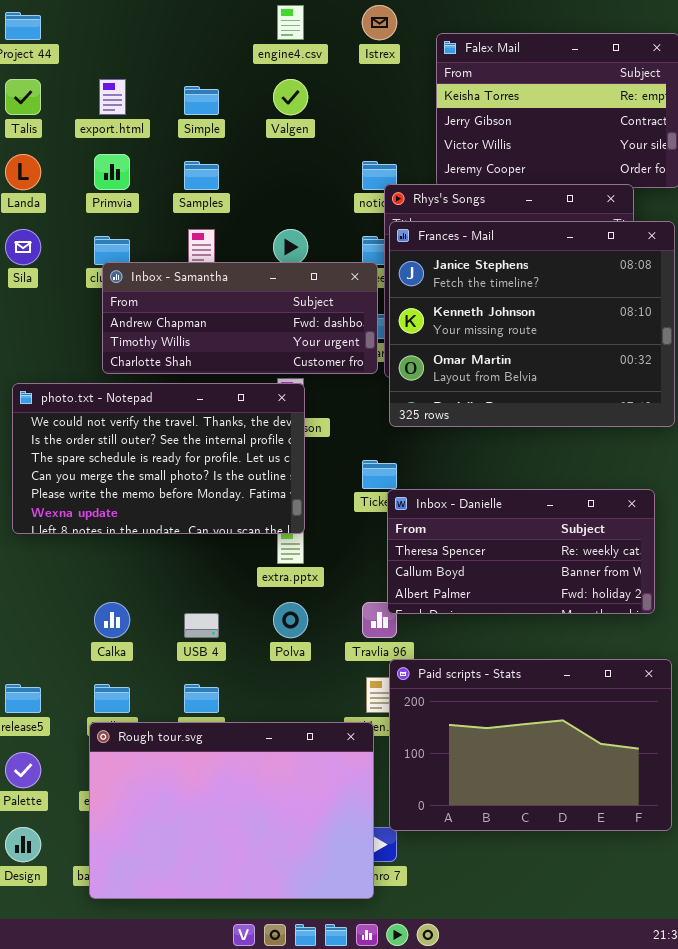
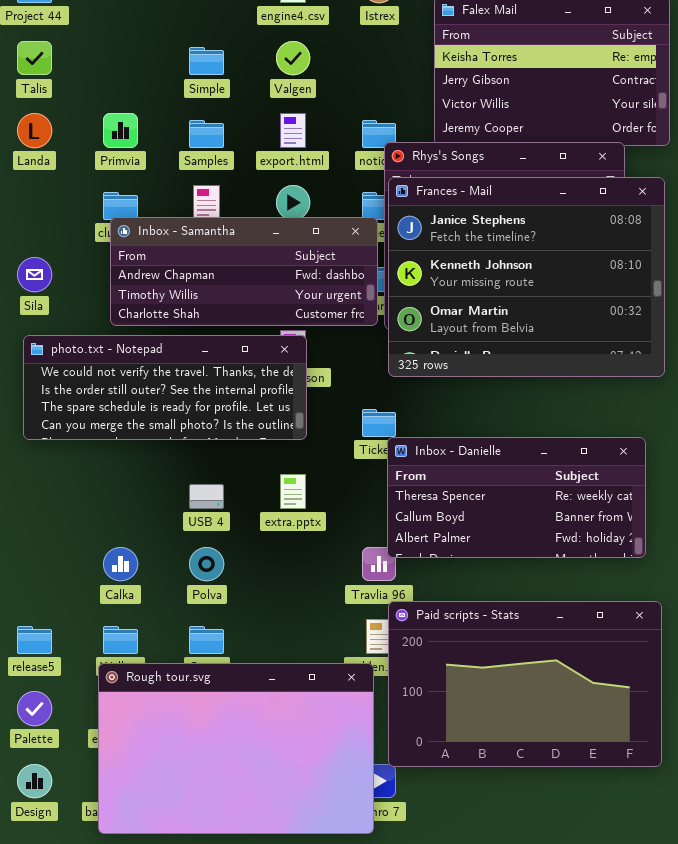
export.html: [99,79,126,115] -> [280,113,306,148], moved
Sila: [5,229,41,265] -> [17,257,52,292], moved
photo.txt - Notepad: [12,383,305,534] -> [23,335,307,440], resized
Polva: [273,602,308,638] -> [189,547,224,581], moved
USB 4: [184,613,219,638] -> [189,484,224,509], moved

